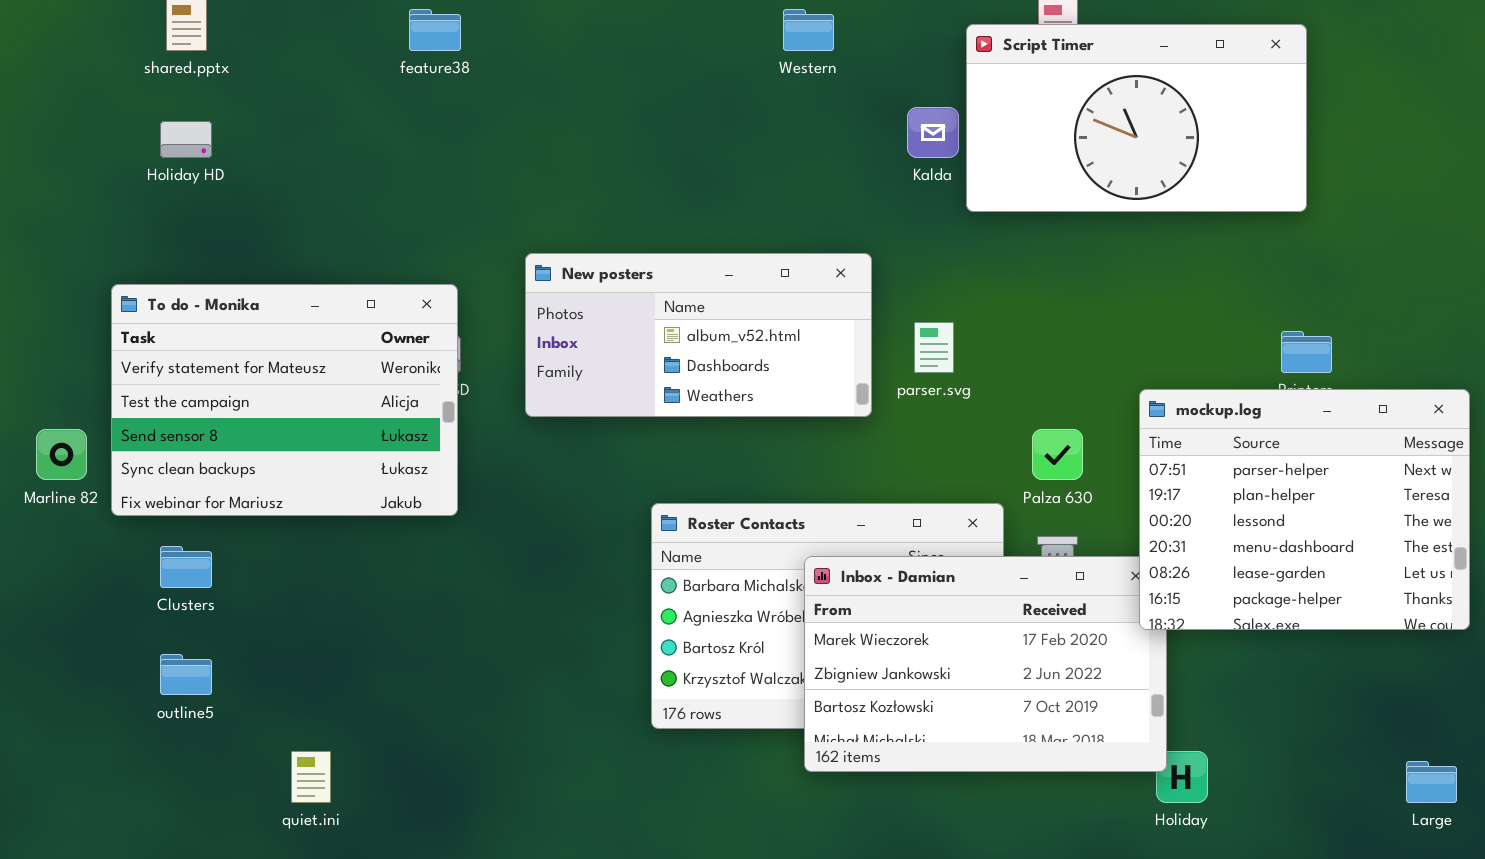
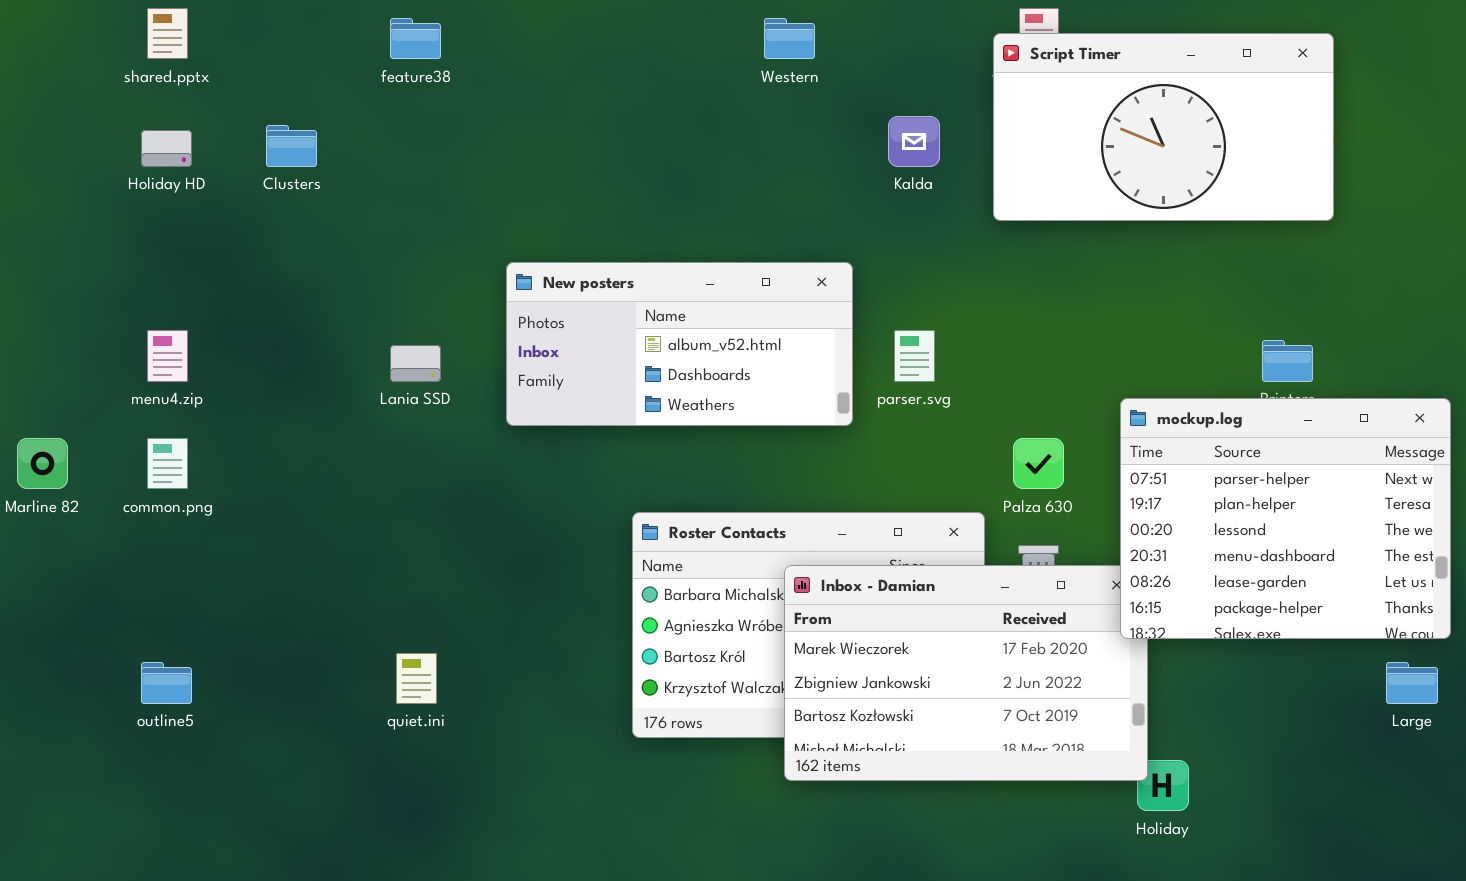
Script Timer: [966,24,1307,212] -> [993,33,1334,221], moved
To do - Monika: [111,284,458,516] -> none, closed
Clusters: [160,546,212,588] -> [266,125,317,167], moved
quiet.ini: [291,751,331,803] -> [396,653,437,704], moved
Large: [1406,761,1457,803] -> [1386,662,1438,704], moved

